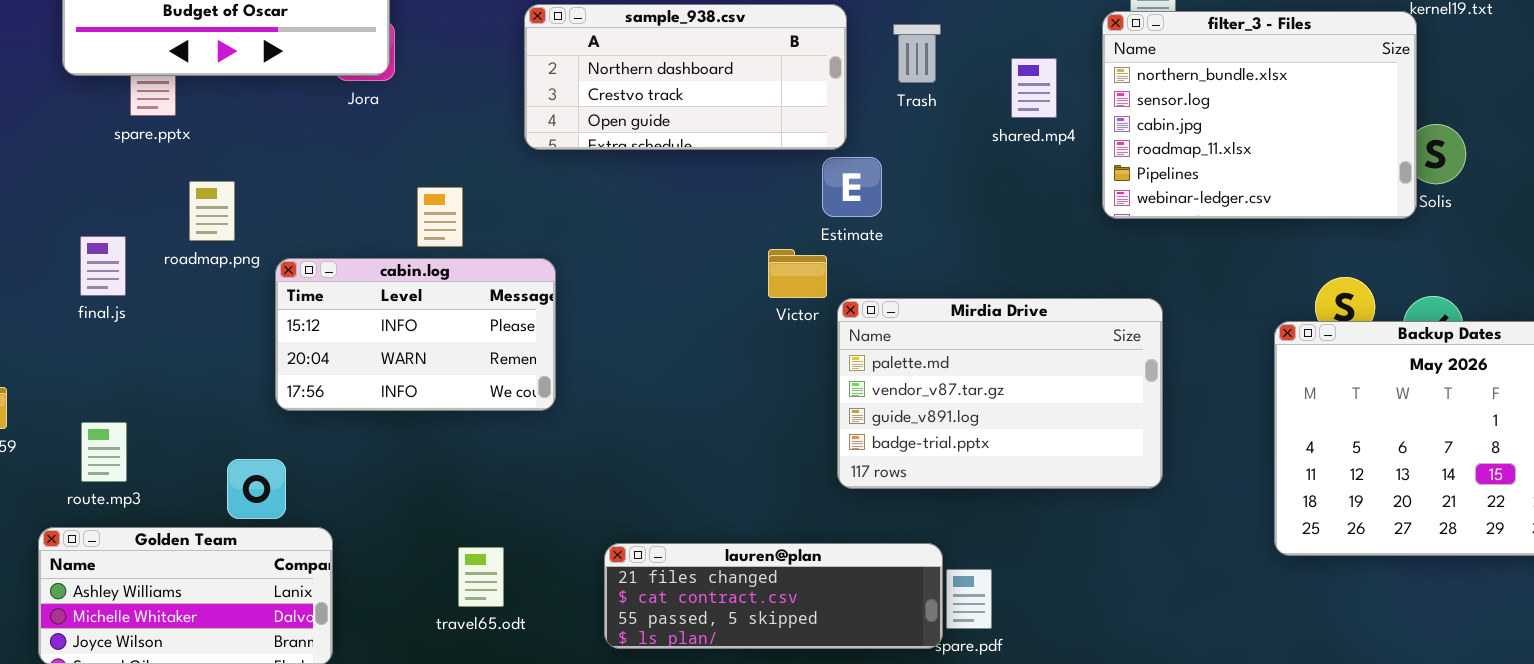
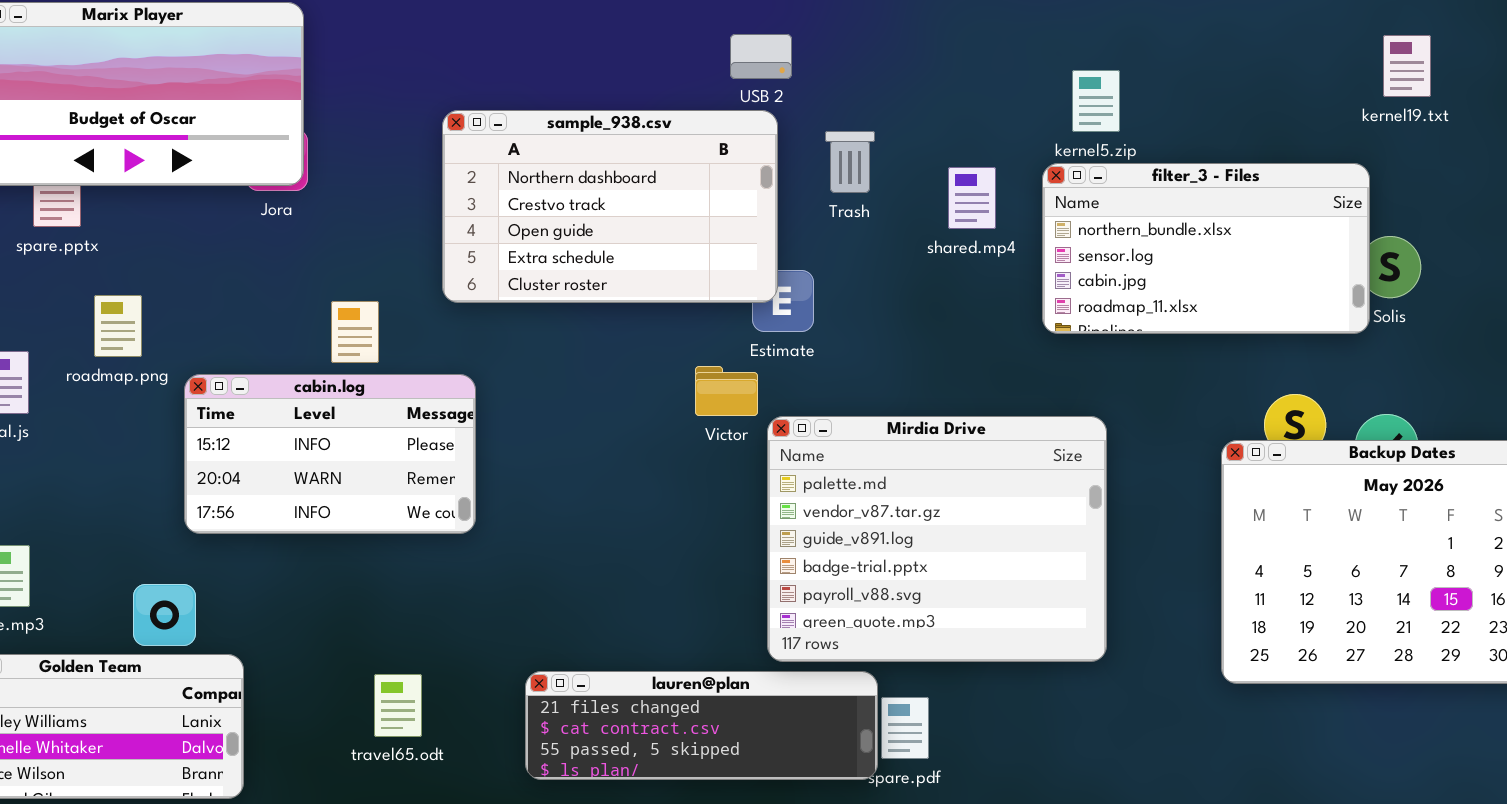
sample_938.csv: [524,4,847,150] -> [442,110,778,303], resized
filter_3 - Files: [1102,11,1417,219] -> [1042,163,1370,334], resized
Mirdia Drive: [837,298,1163,489] -> [767,416,1107,662], resized

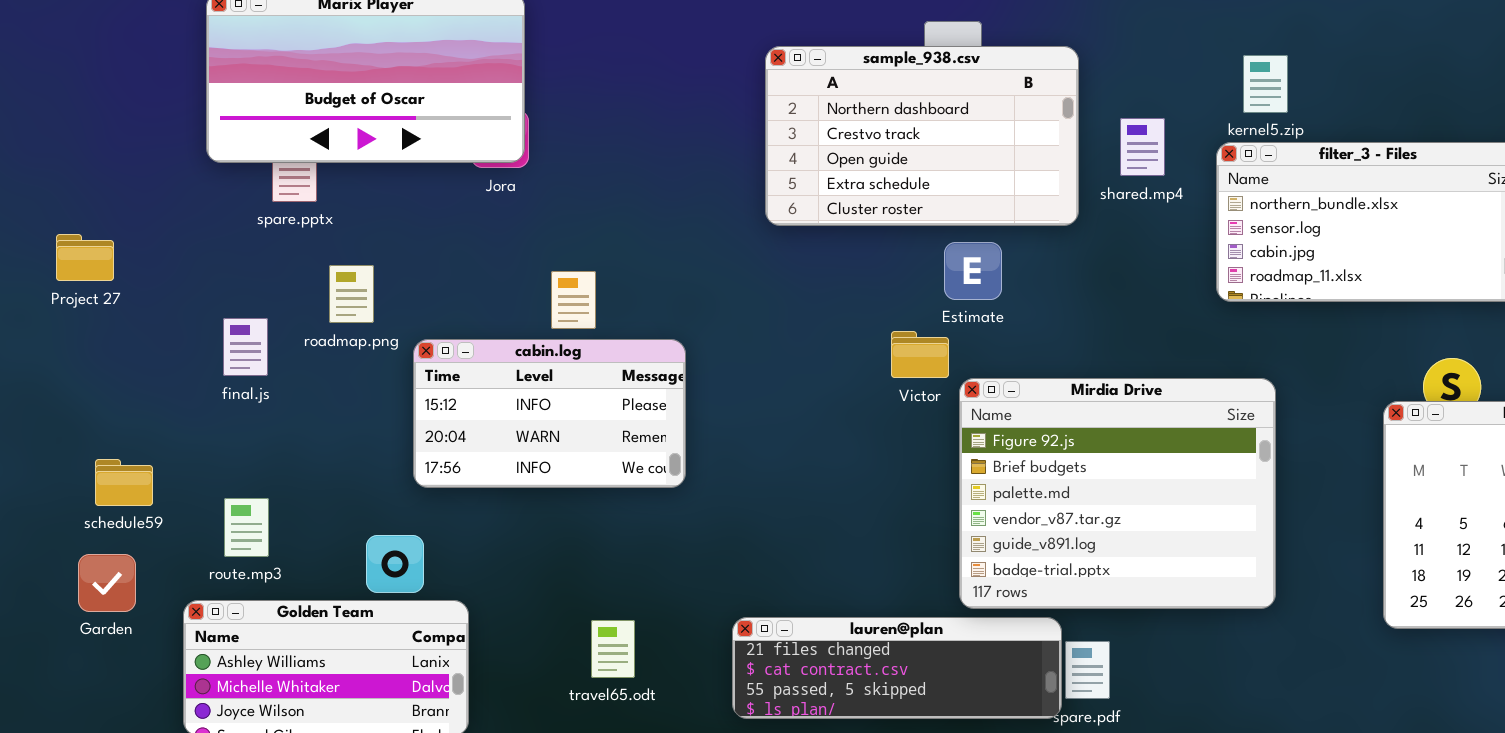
sample_938.csv: [442,110,778,303] -> [765,46,1079,226], moved
shared.mp4: [948,167,996,229] -> [1120,118,1165,176], moved
Mirdia Drive: [767,416,1107,662] -> [959,378,1276,609], scrolled up 2 rows

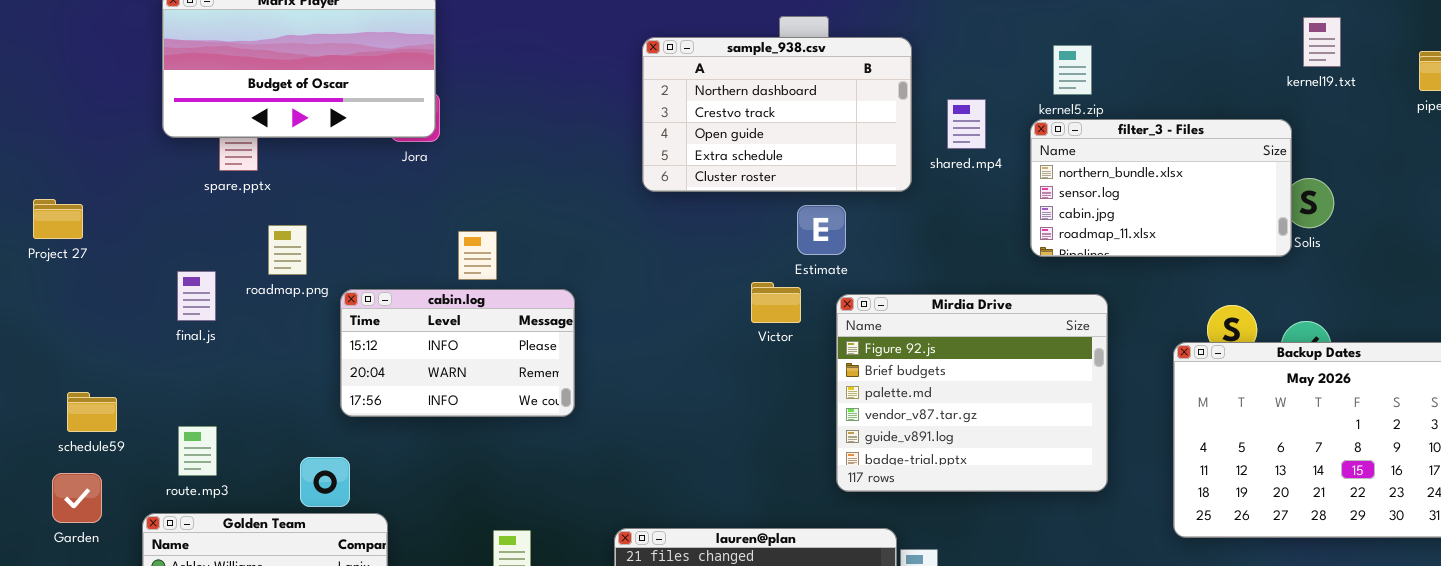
Mirdia Drive: [959,378,1276,609] -> [836,294,1108,492], moved

